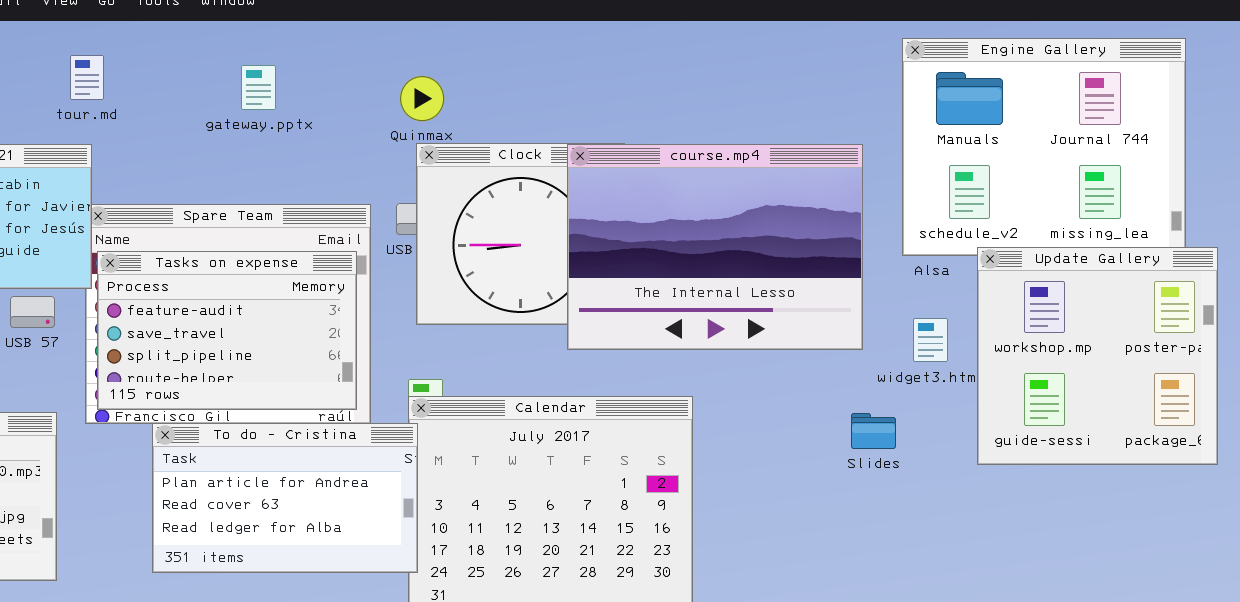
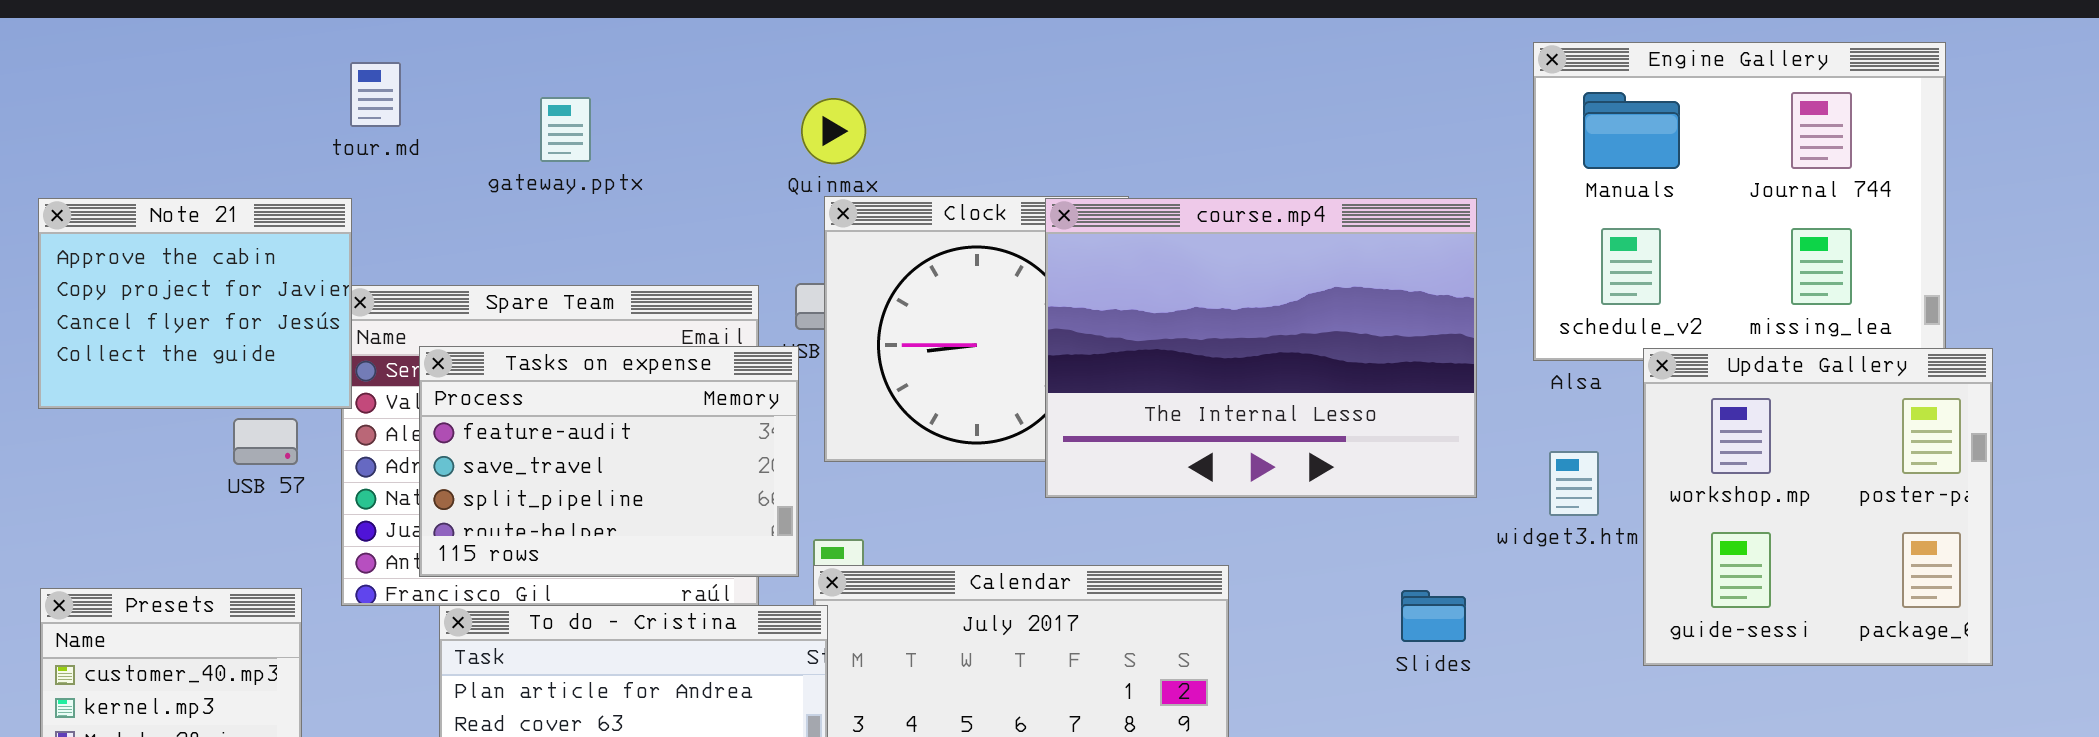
tour.md: [70,55,104,100] -> [350,62,401,127], moved
gateway.pptx: [241,65,276,110] -> [540,97,591,162], moved
Tasks on expense: [97,251,357,410] -> [419,346,799,577], moved
Slides: [851,413,896,449] -> [1401,590,1466,642], moved

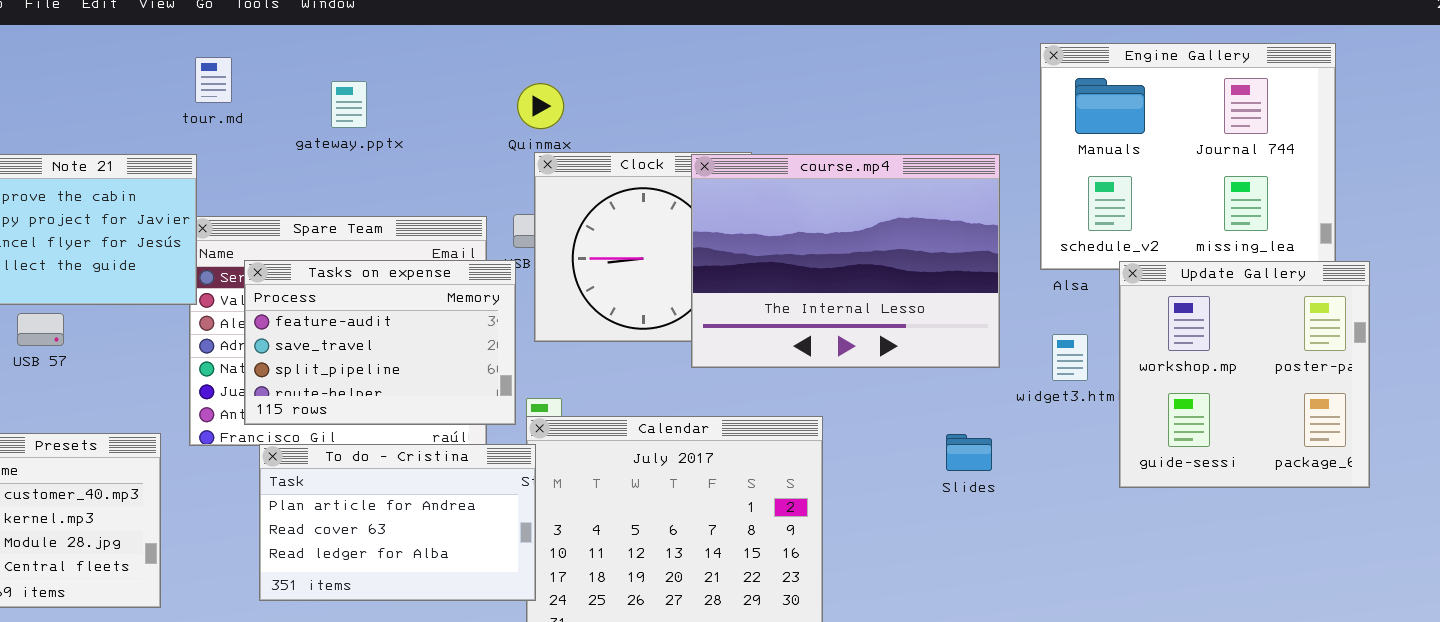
USB 57: [233,418,298,465] -> [17,313,64,346], moved

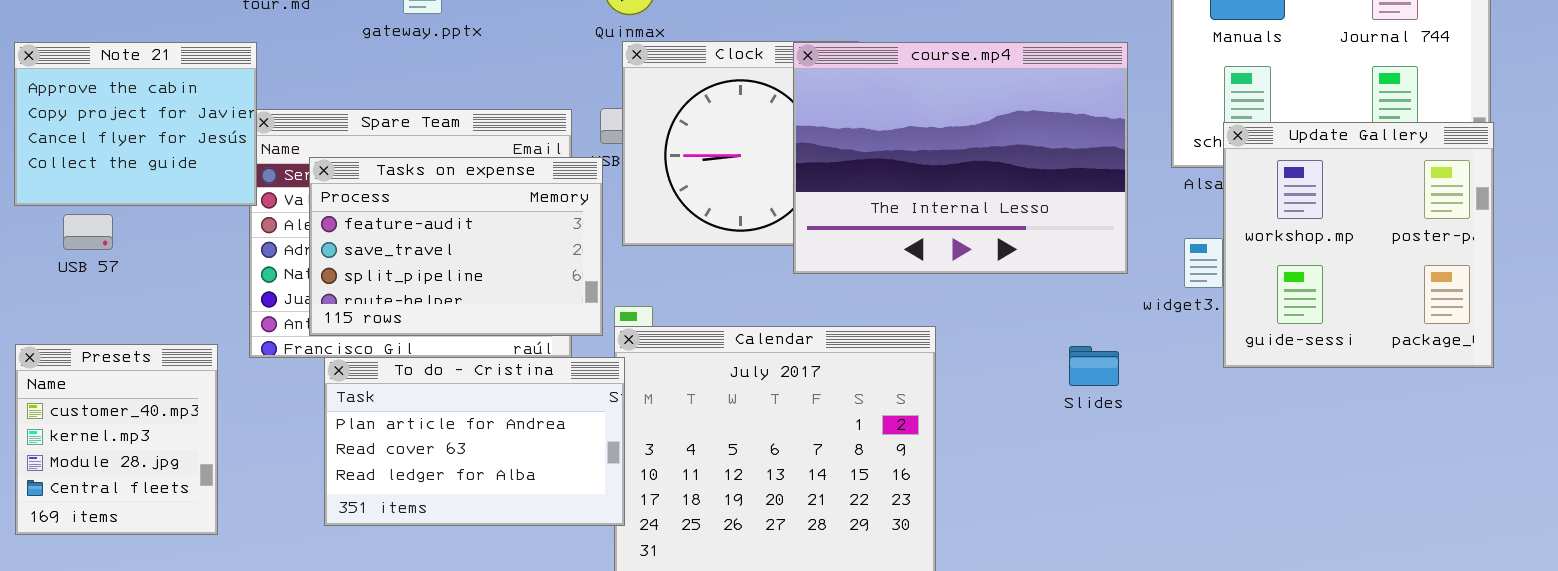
Update Gallery: [1119,261,1370,488] -> [1223,122,1494,368], moved

